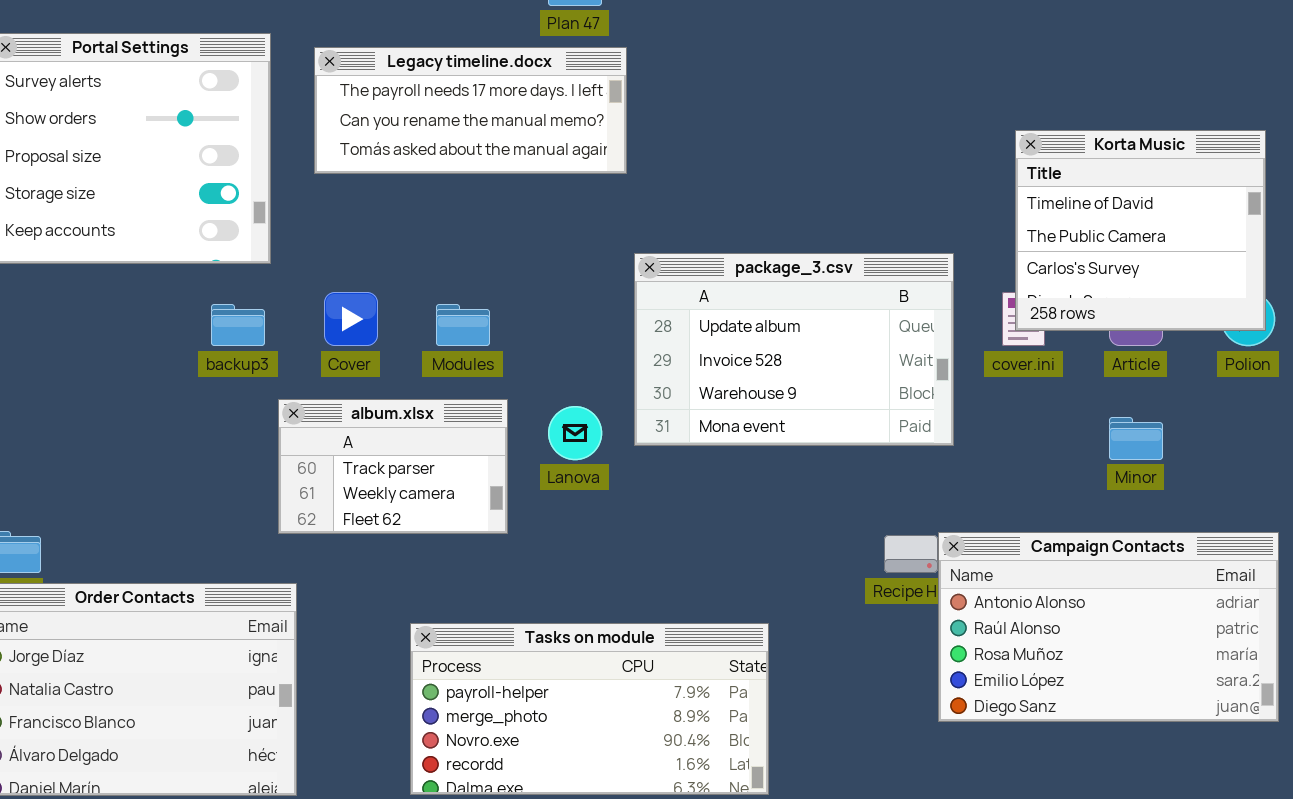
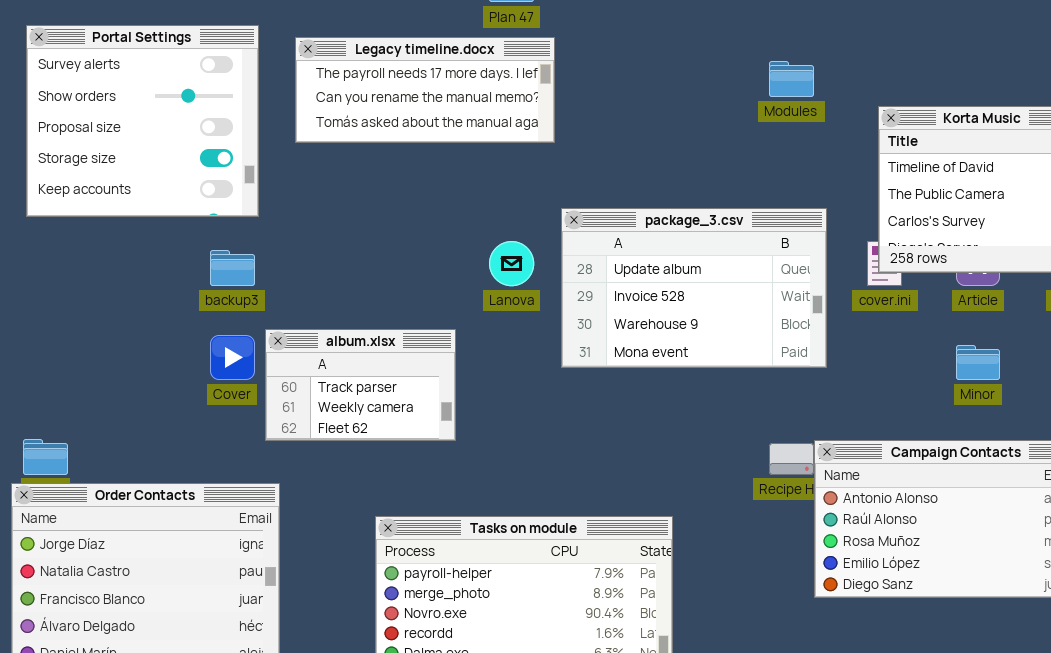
Cover: [324,292,378,346] -> [210,335,255,380], moved
Modules: [436,304,490,346] -> [769,61,814,97], moved
Lanova: [548,406,602,460] -> [489,241,534,286], moved

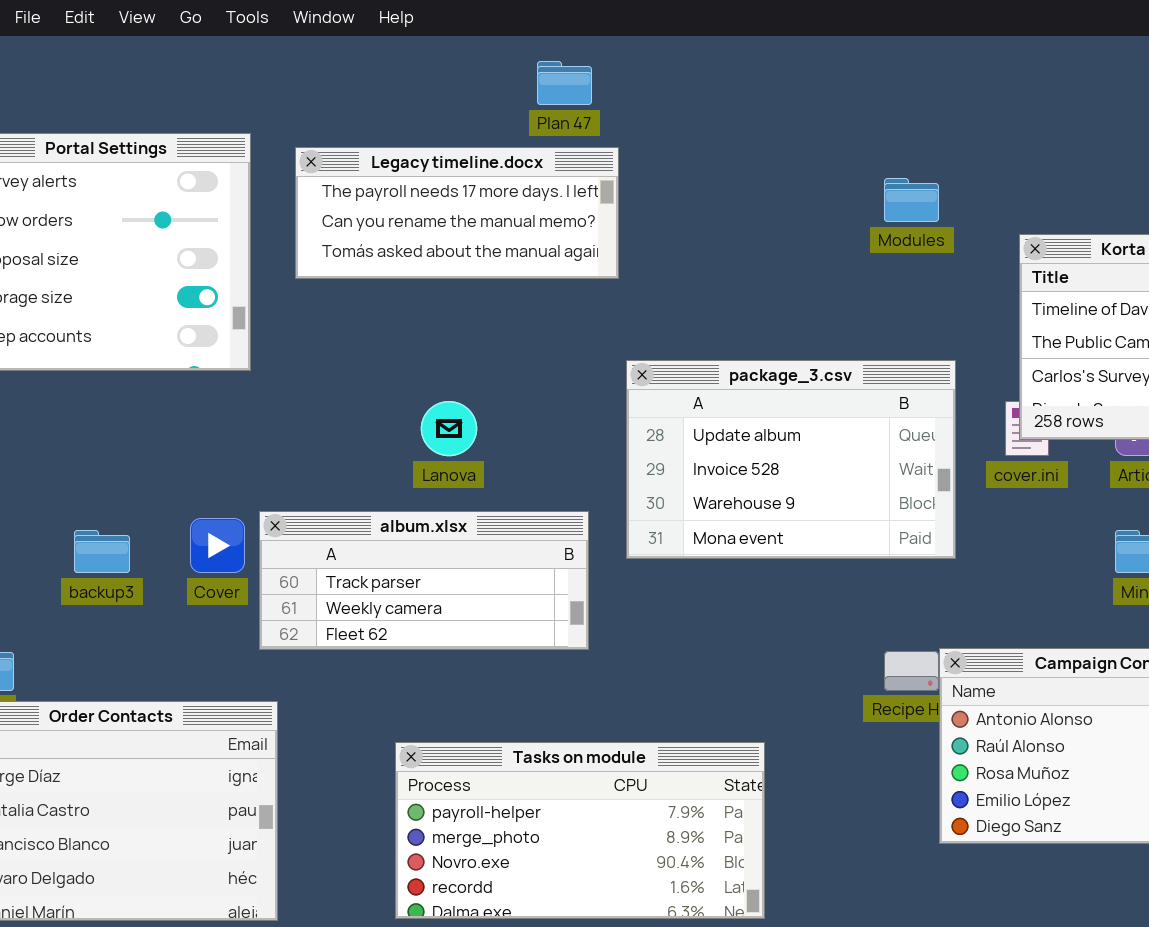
Lanova: [489,241,534,286] -> [421,401,477,456], moved
backup3: [210,250,255,286] -> [74,530,130,573], moved
album.xlsx: [265,329,456,441] -> [259,511,589,650], resized

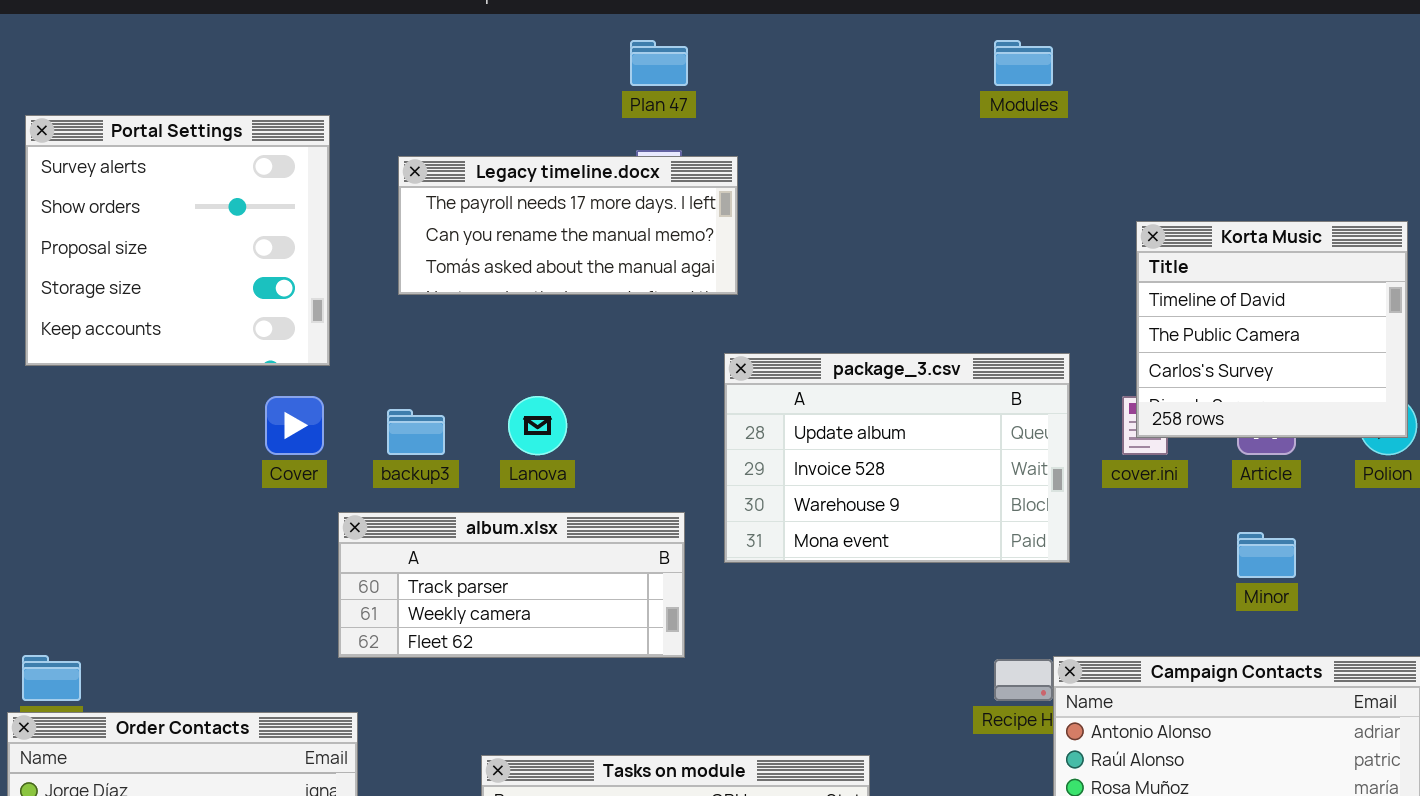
Legacy timeline.docx: [295,147,619,279] -> [398,156,738,295], moved
Modules: [884,178,939,222] -> [994,40,1053,86], moved
Cover: [190,518,245,573] -> [265,396,324,455], moved
backup3: [74,530,130,573] -> [387,409,445,455], moved

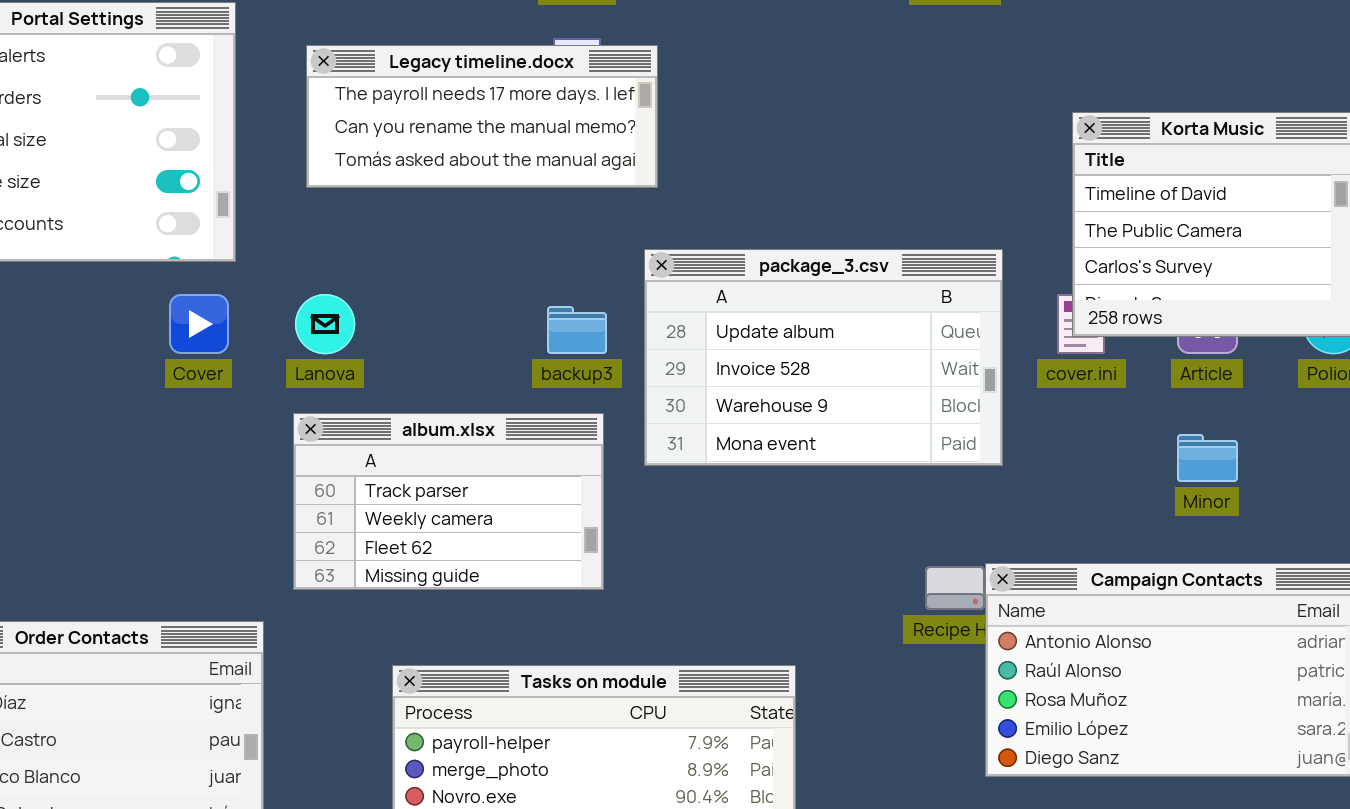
Lanova: [508,396,567,455] -> [295,294,355,354], moved
backup3: [387,409,445,455] -> [547,306,607,354], moved
album.xlsx: [338,512,685,658] -> [293,413,604,590], resized

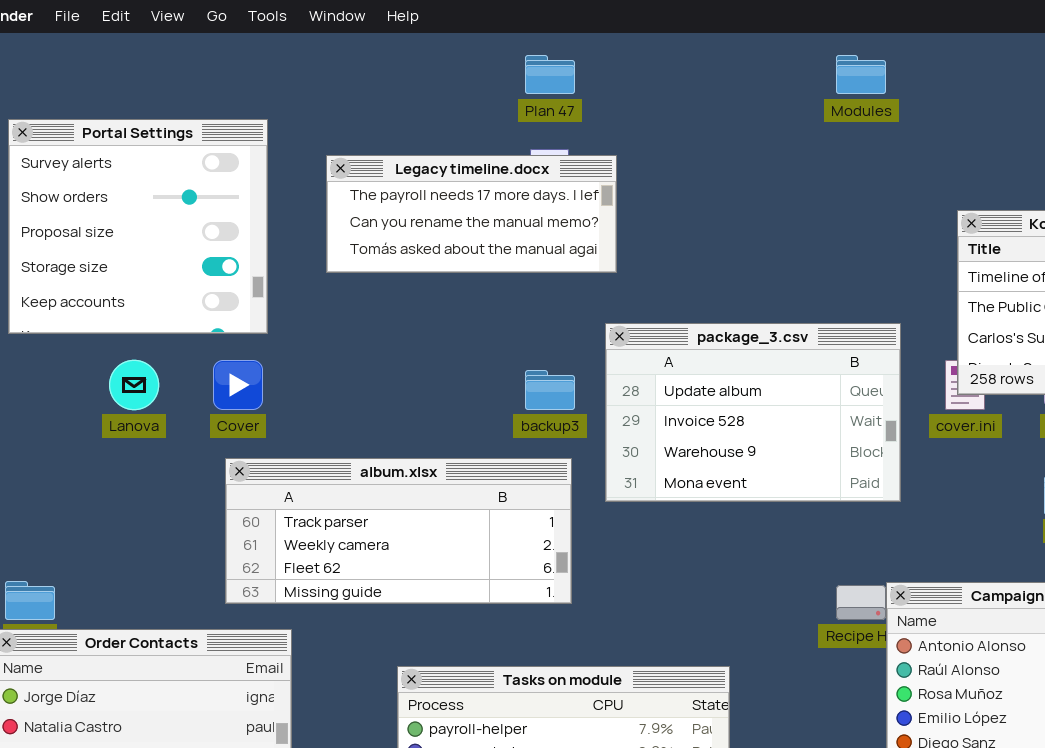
Lanova: [295,294,355,354] -> [109,360,159,410], moved
album.xlsx: [293,413,604,590] -> [225,458,572,604], resized

